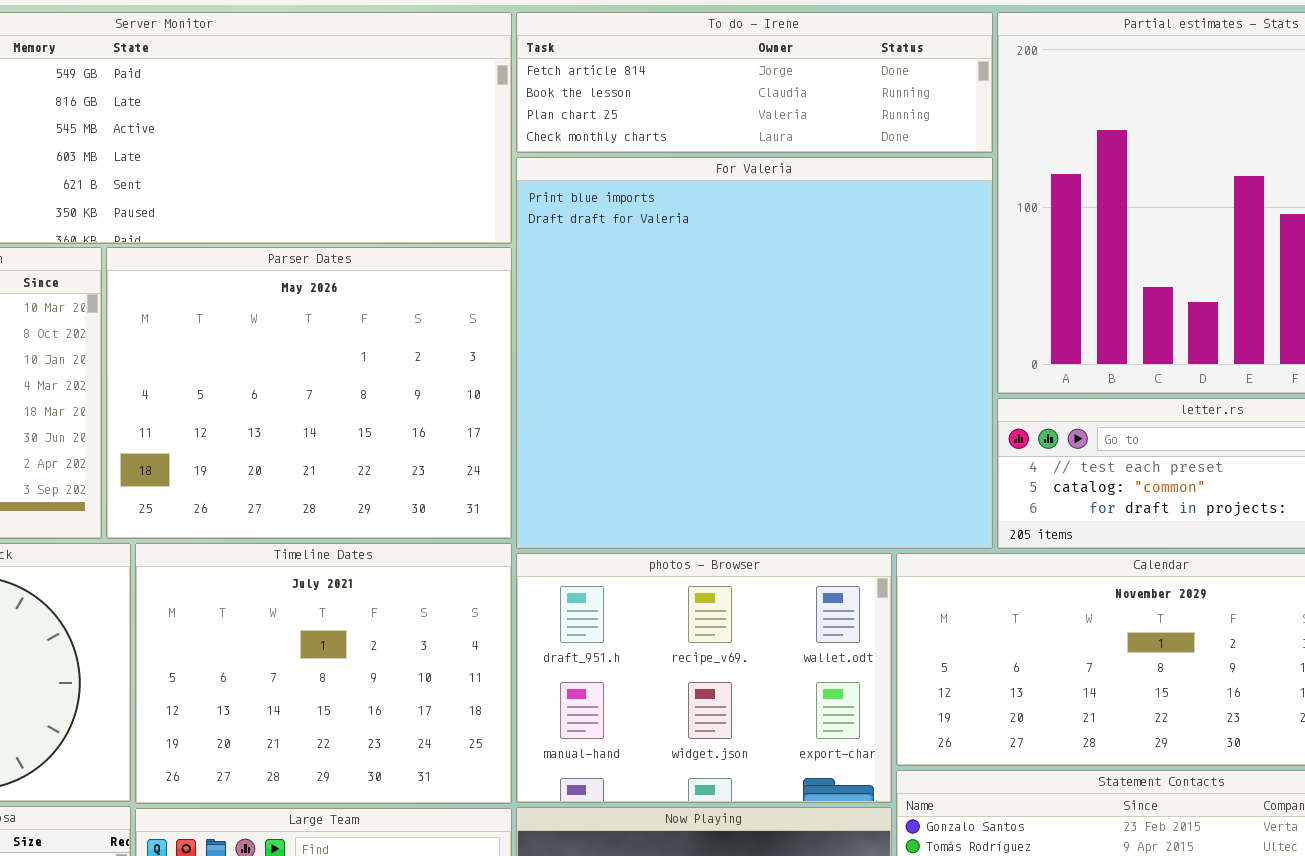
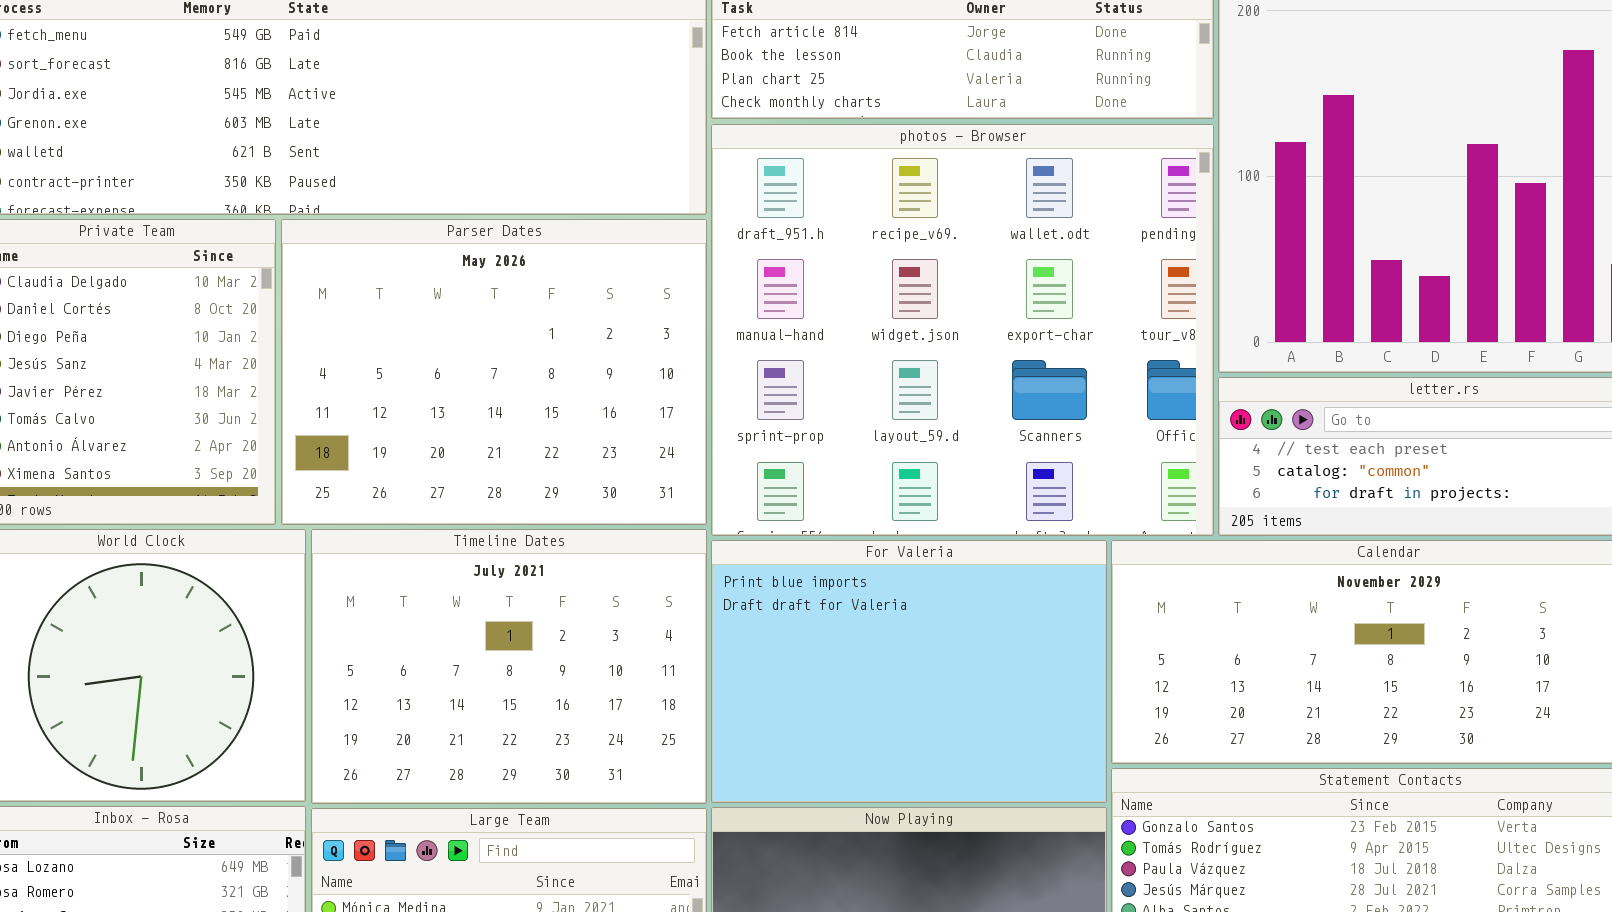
For Valeria: [516,157,993,549] -> [711,540,1107,803], moved, resized
photos - Browser: [516,553,892,803] -> [711,124,1214,536], moved, resized

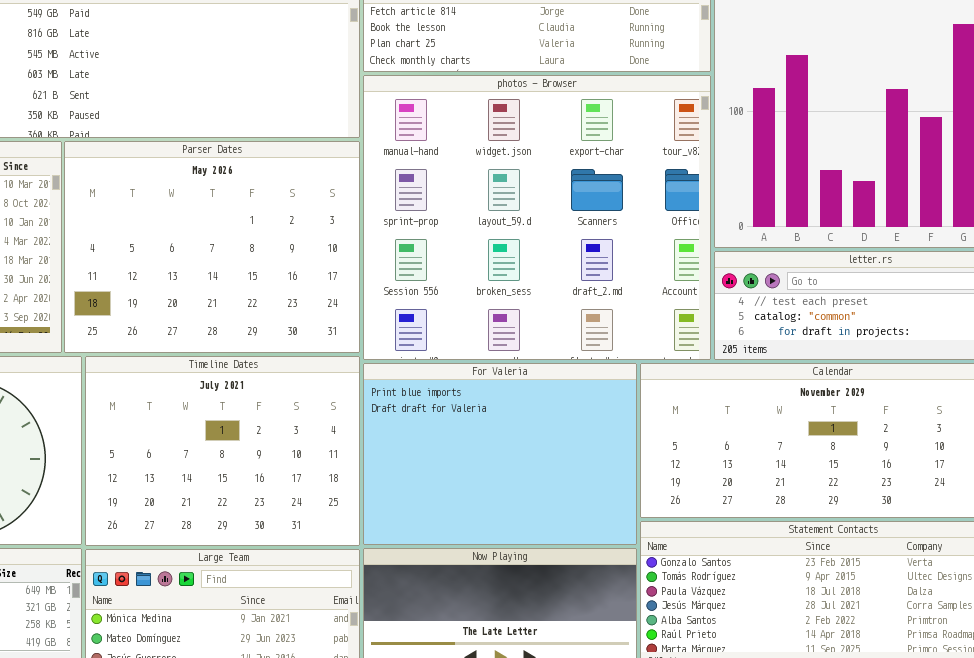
photos - Browser: [711,124,1214,536] -> [363,75,711,360], scrolled down 1 row

